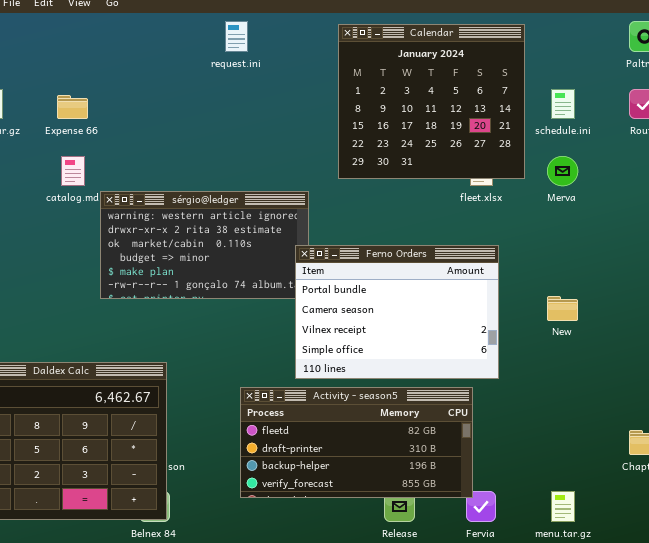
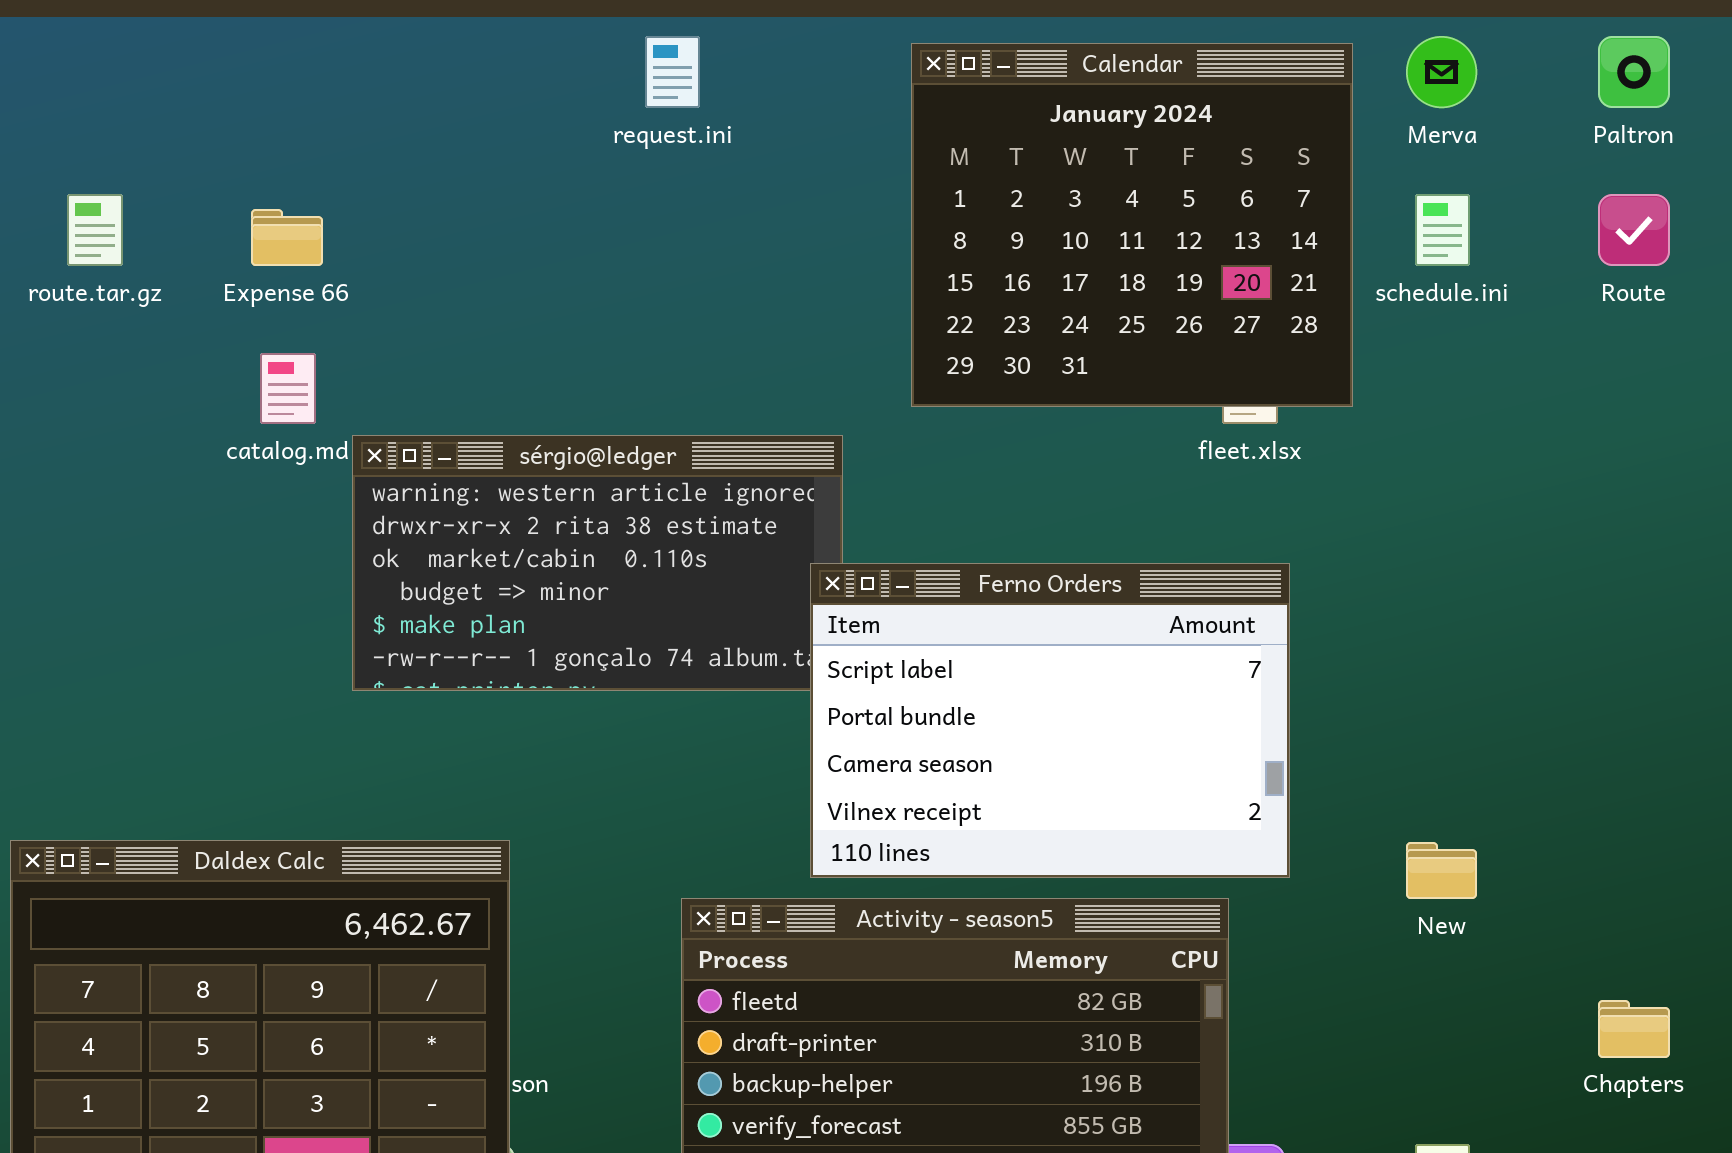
Merva: [547,156,578,186] -> [1406,36,1477,108], moved
Ferno Orders: [295,245,499,379] -> [810,563,1290,878], scrolled up 1 row
New: [547,296,578,321] -> [1406,842,1477,899], moved

